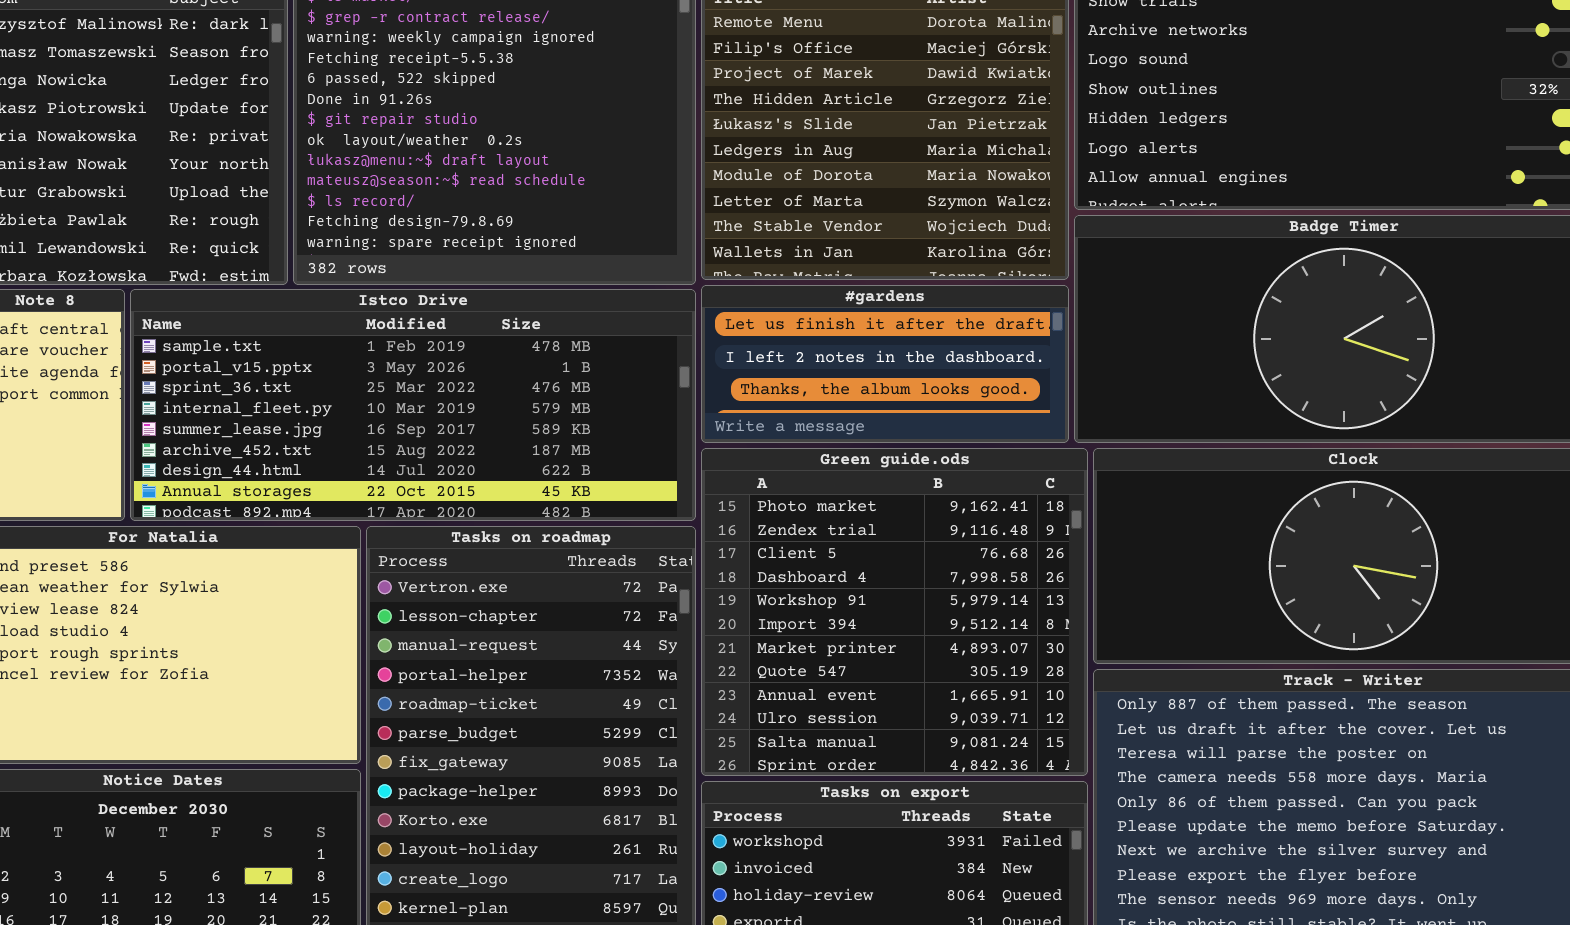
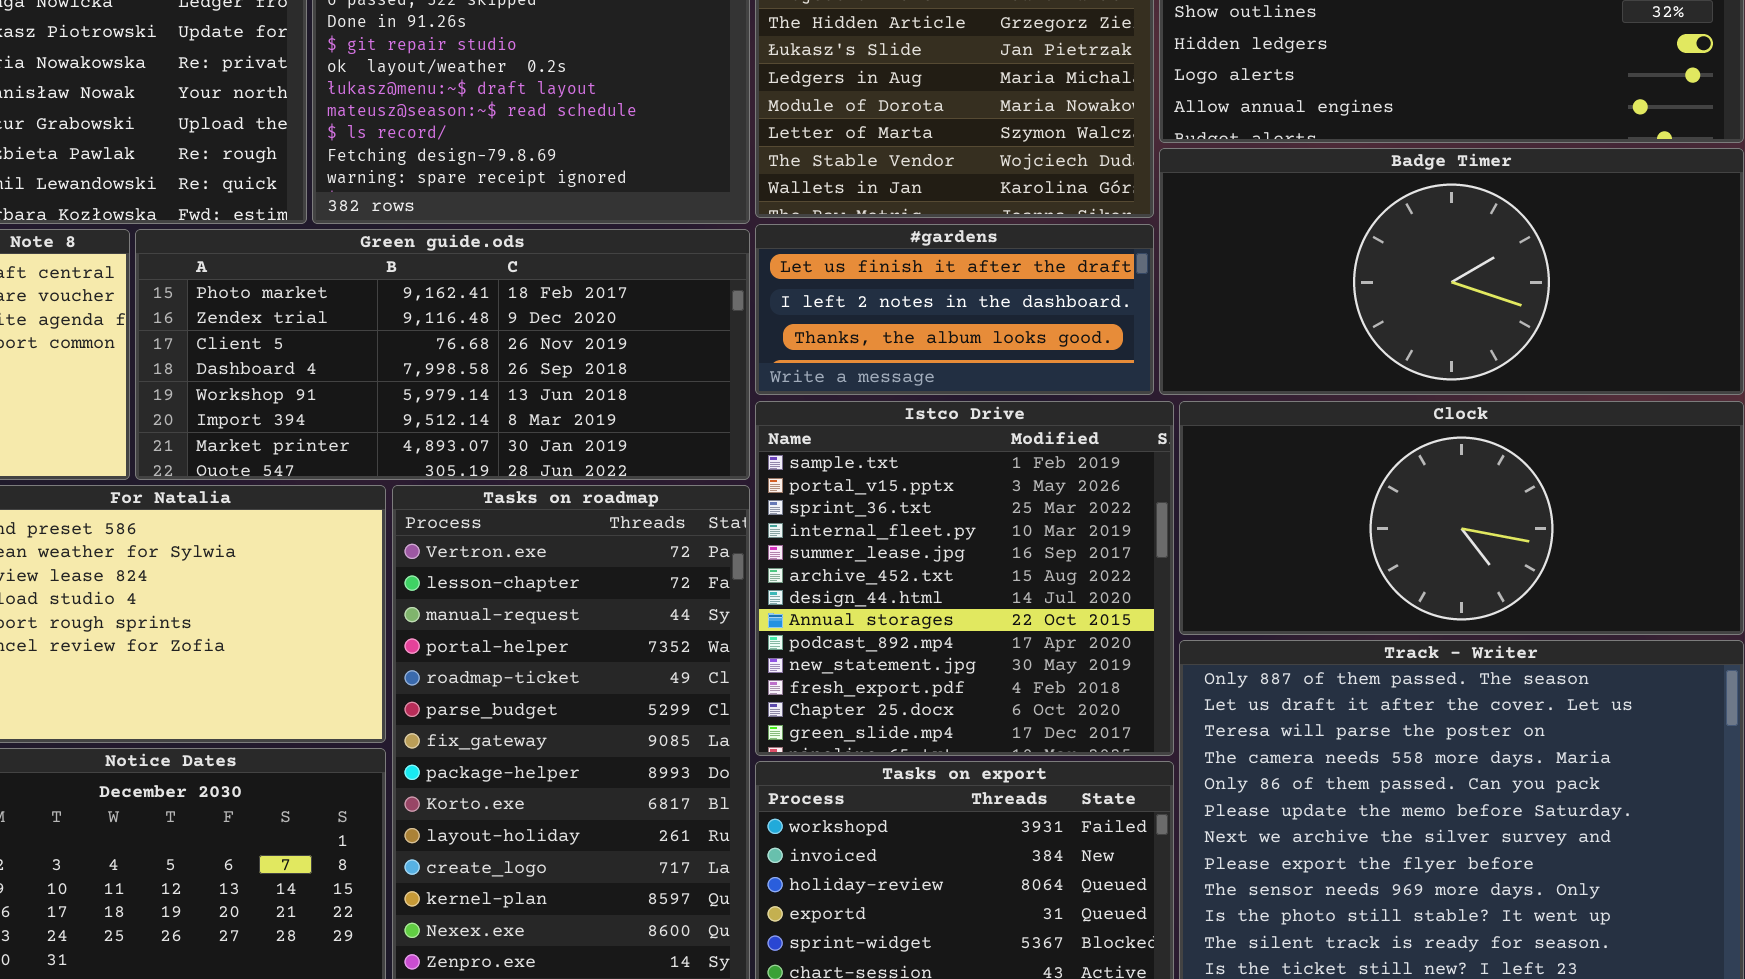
Istco Drive: [130,289,696,521] -> [755,401,1174,756], moved, resized
Green guide.ods: [701,448,1088,776] -> [135,229,750,480], moved, resized

